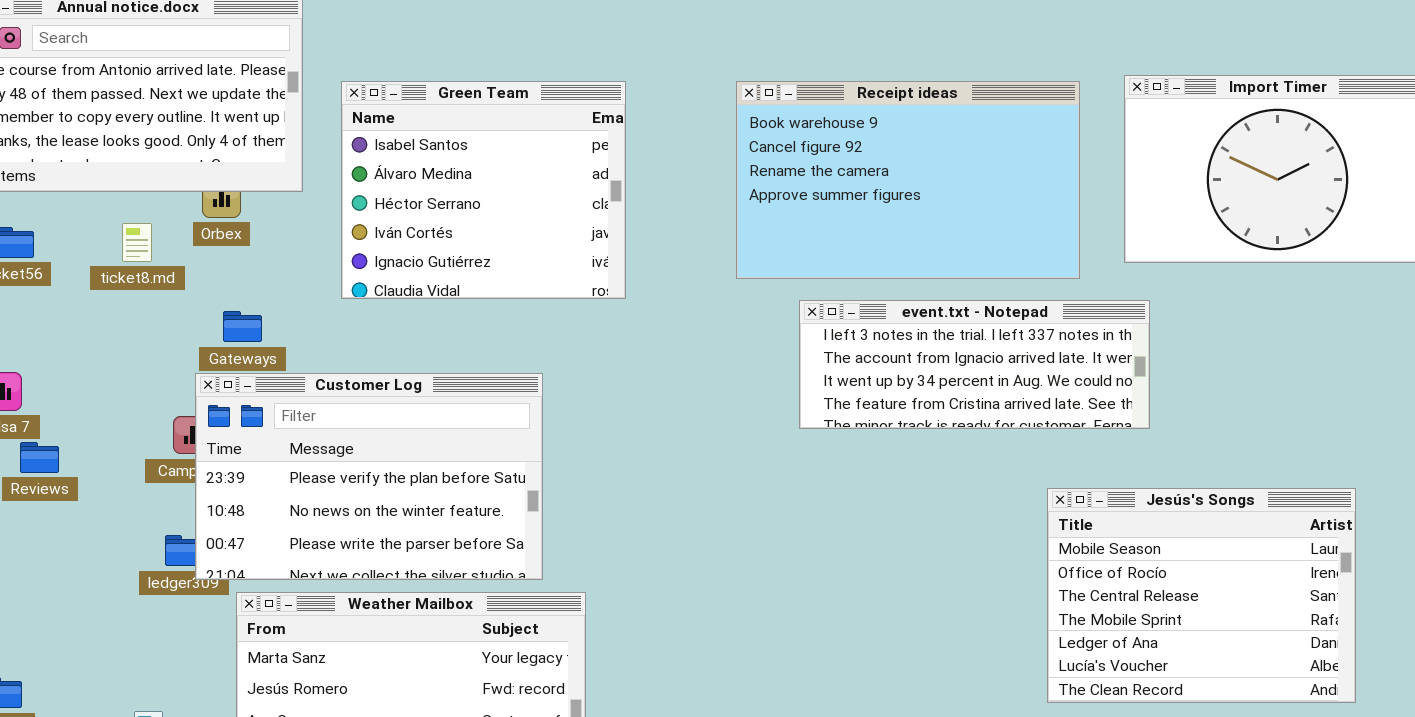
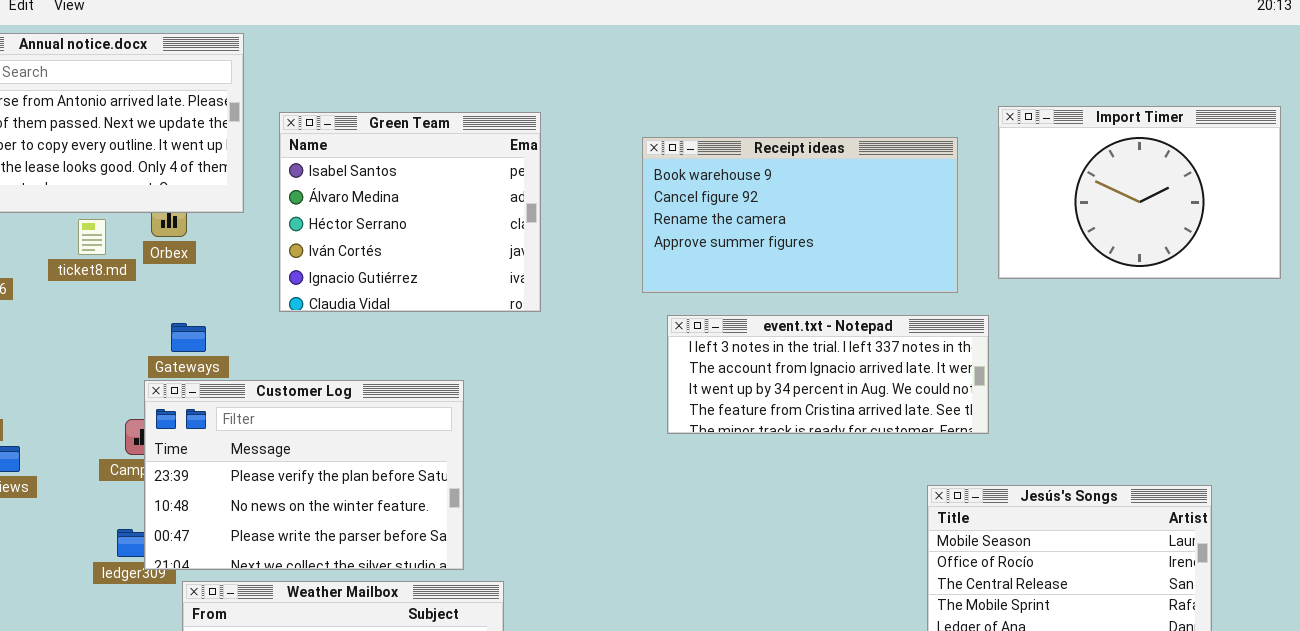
Receipt ideas: [736,81,1080,279] -> [642,137,958,293], resized
ticket8.md: [122,223,152,262] -> [78,219,106,255], moved
event.txt - Notepad: [799,300,1150,429] -> [667,315,989,434], moved

